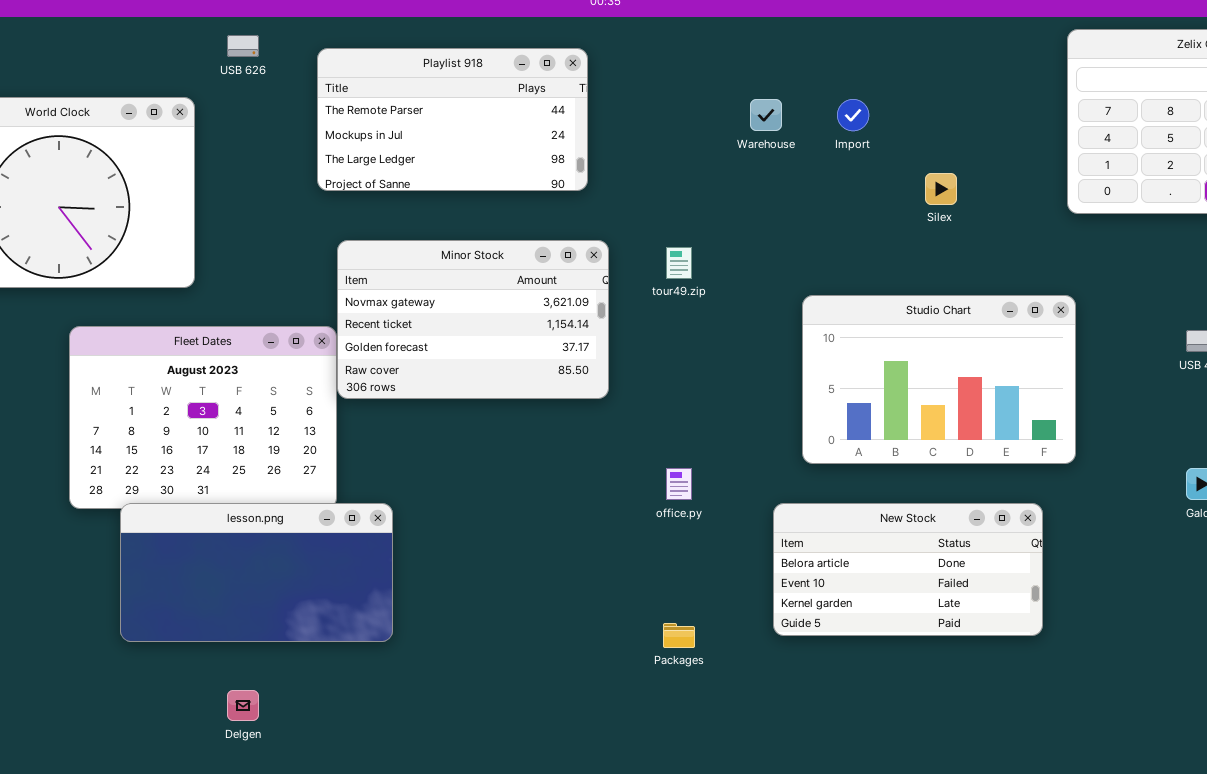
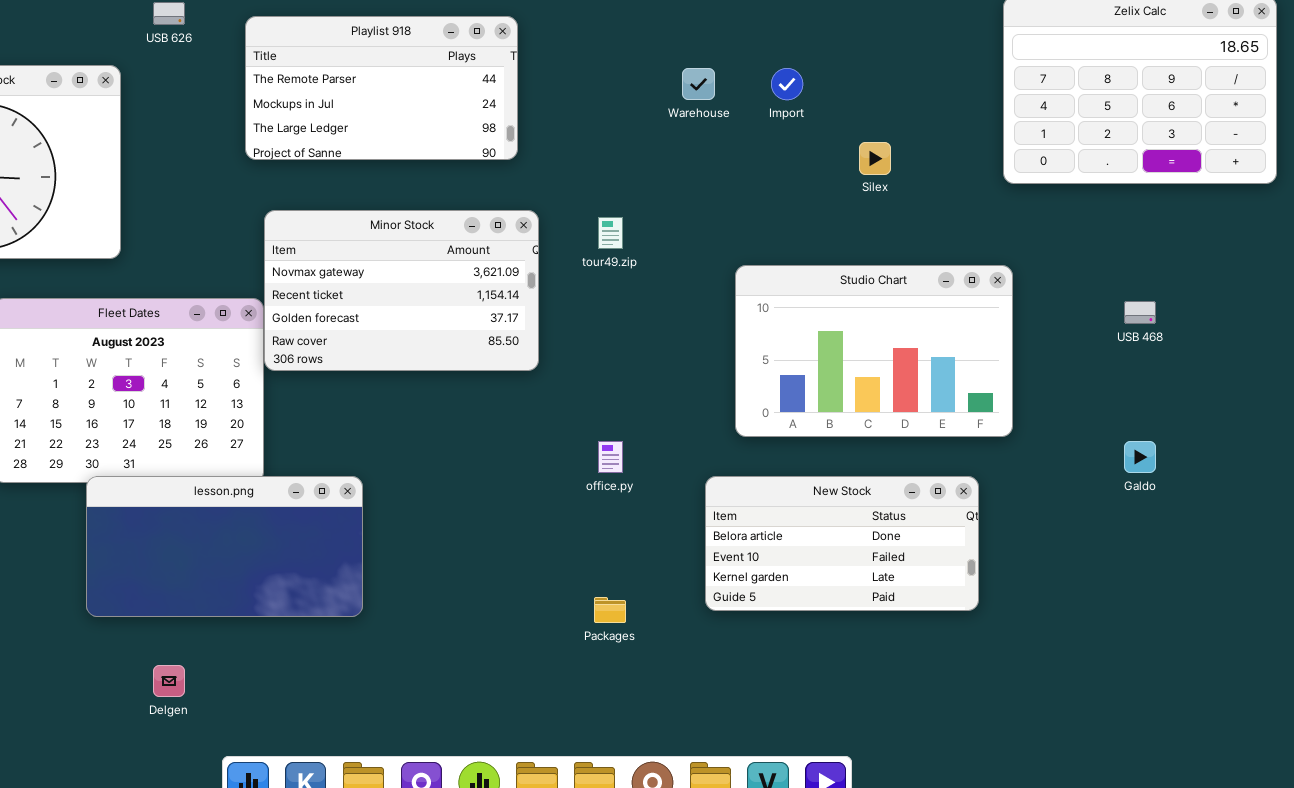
lesson.png: [120,503,393,642] -> [86,476,363,617], moved

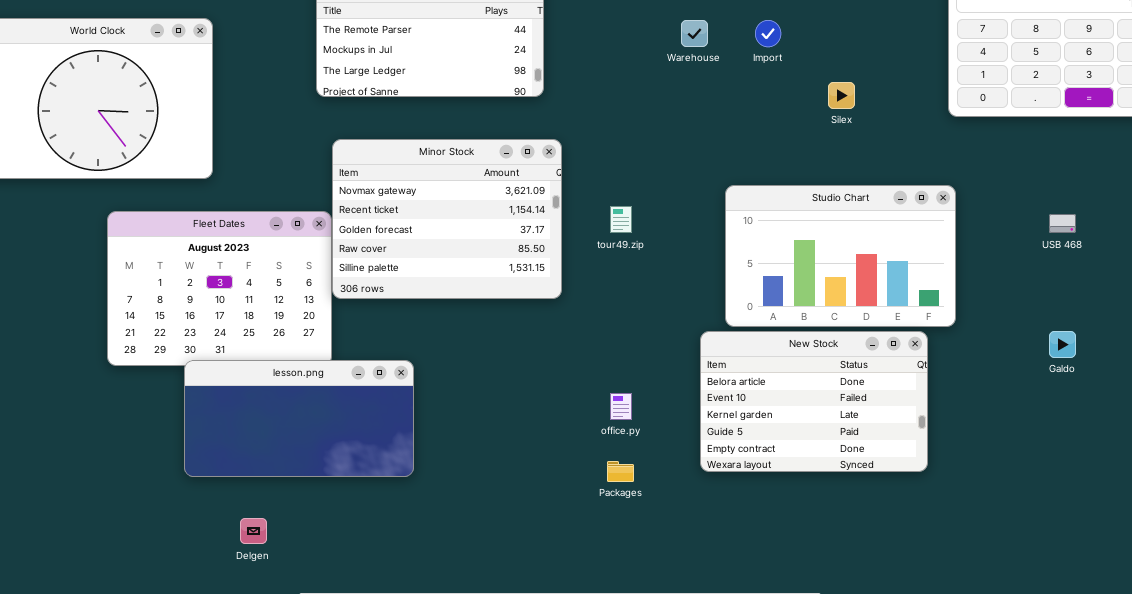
Minor Stock: [264,210,539,371] -> [332,139,562,299], resized
tour49.zip: [598,217,623,249] -> [610,206,632,233], moved
office.py: [598,441,623,473] -> [610,393,632,420], moved
New Stock: [705,476,979,611] -> [700,331,928,472], resized

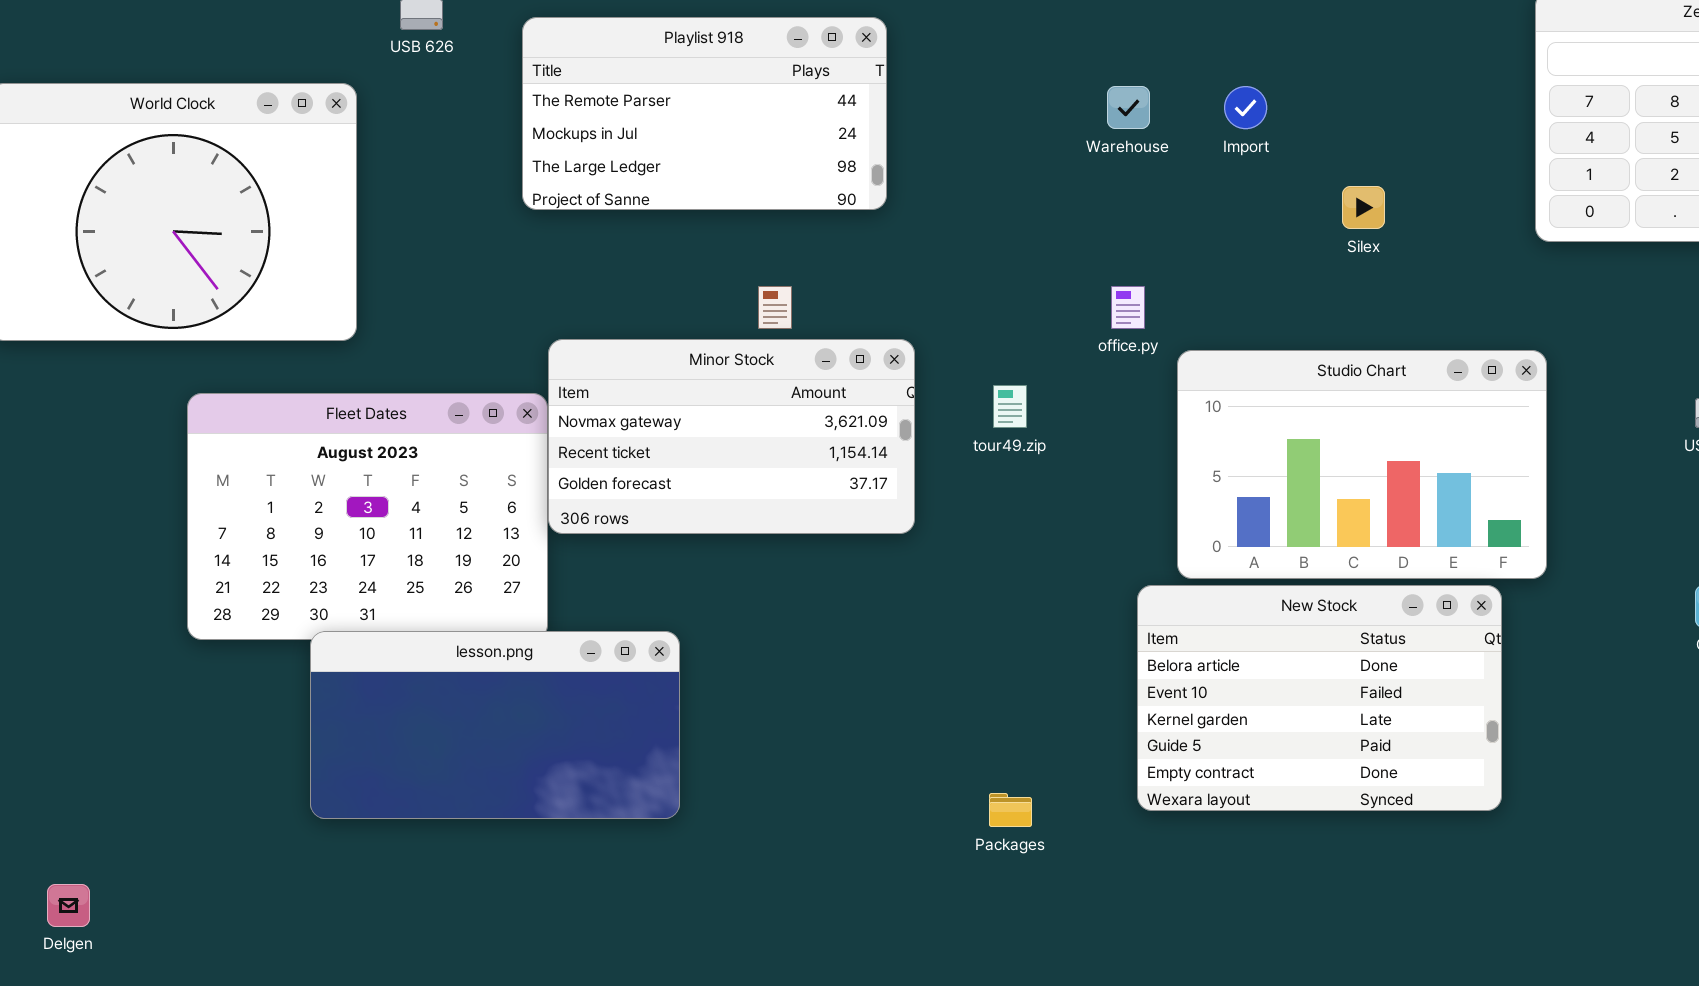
Minor Stock: [332,139,562,299] -> [548,339,915,534], resized
office.py: [610,393,632,420] -> [1111,286,1145,329], moved
Delgen: [240,518,267,544] -> [47,884,90,927], moved

